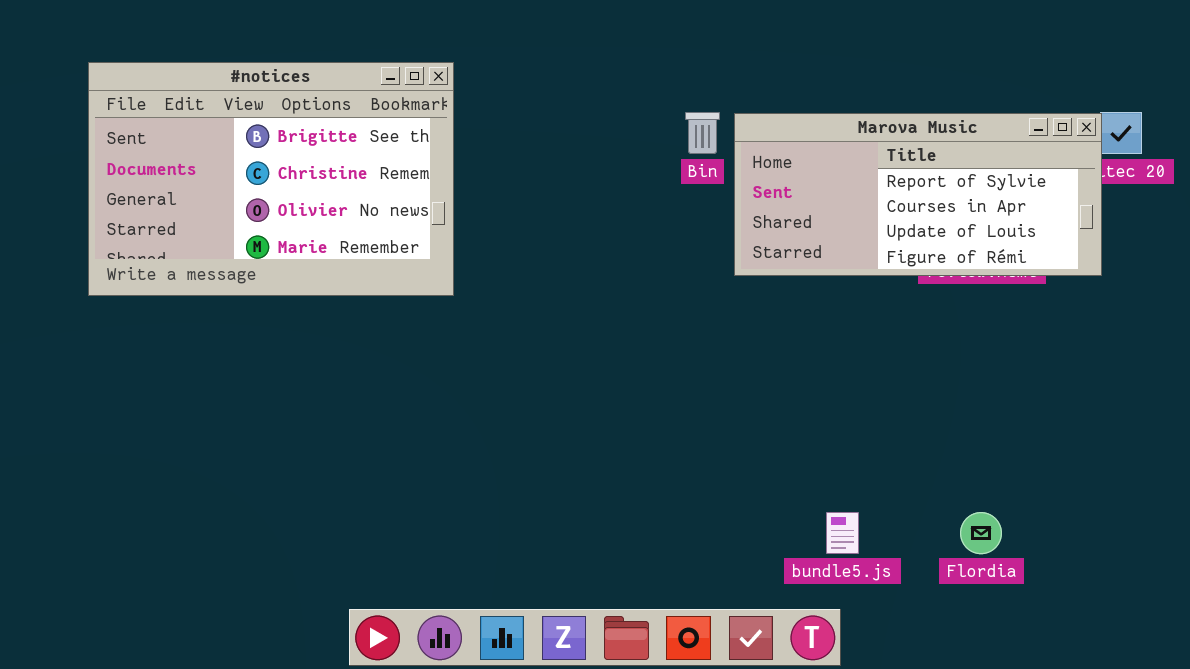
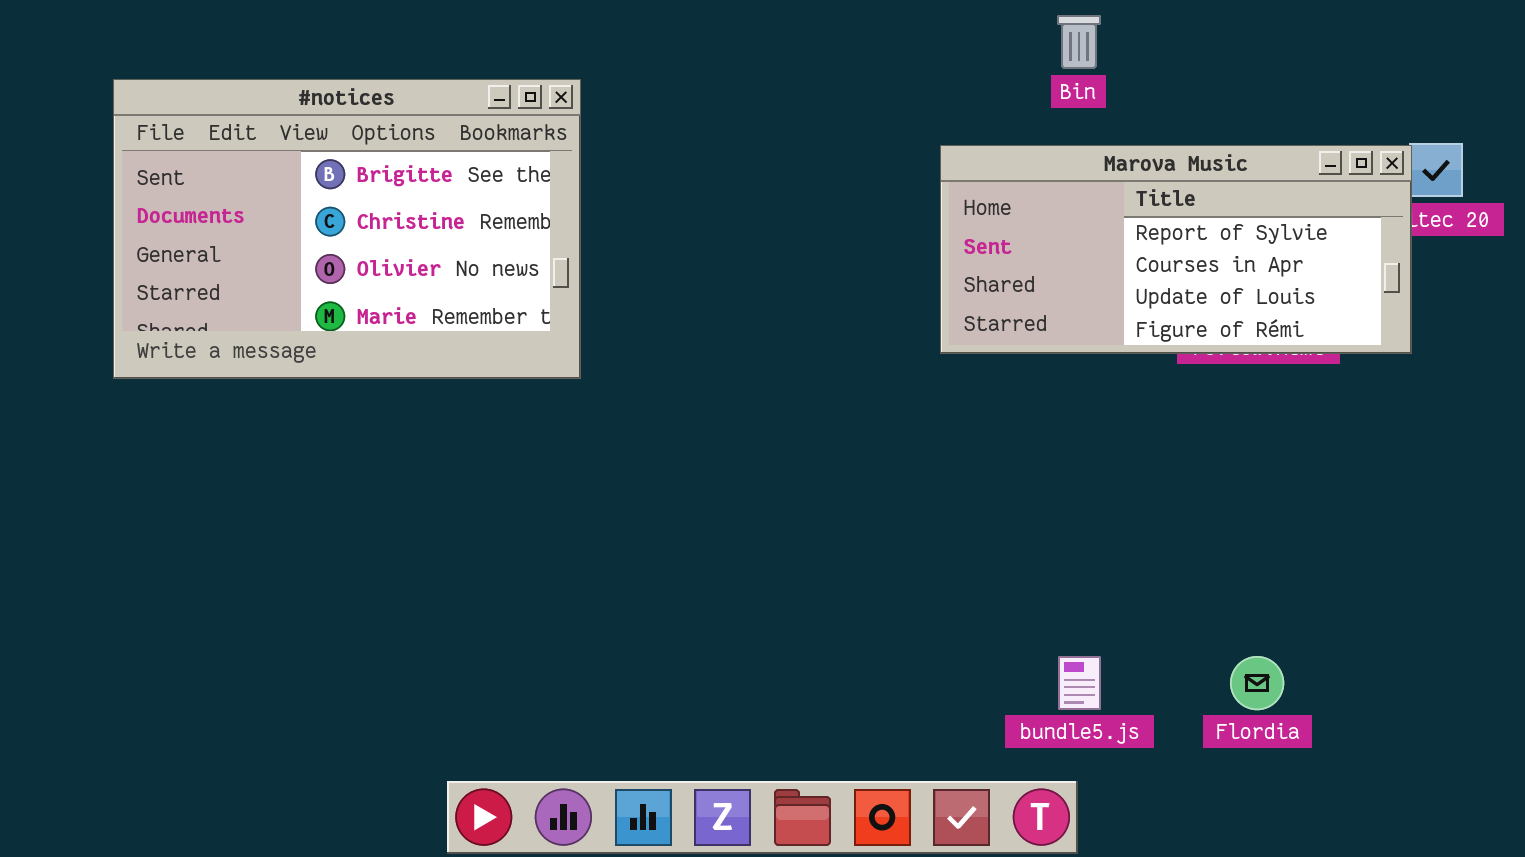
Bin: [685,112,720,154] -> [1057,15,1101,69], moved

